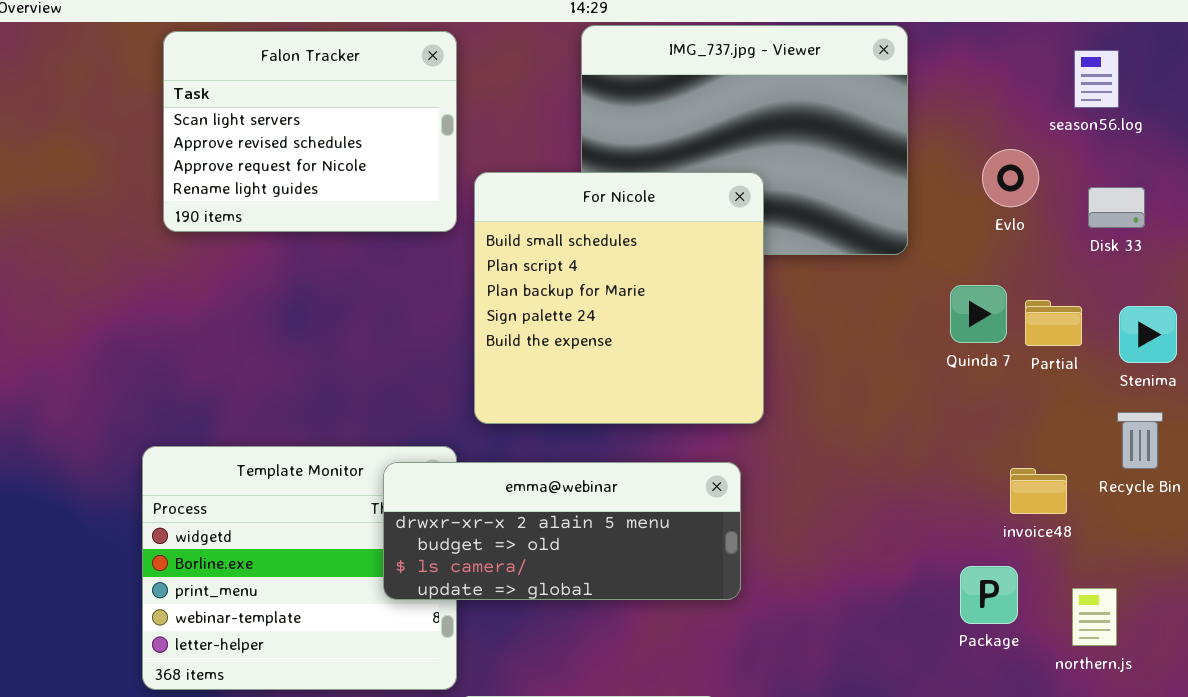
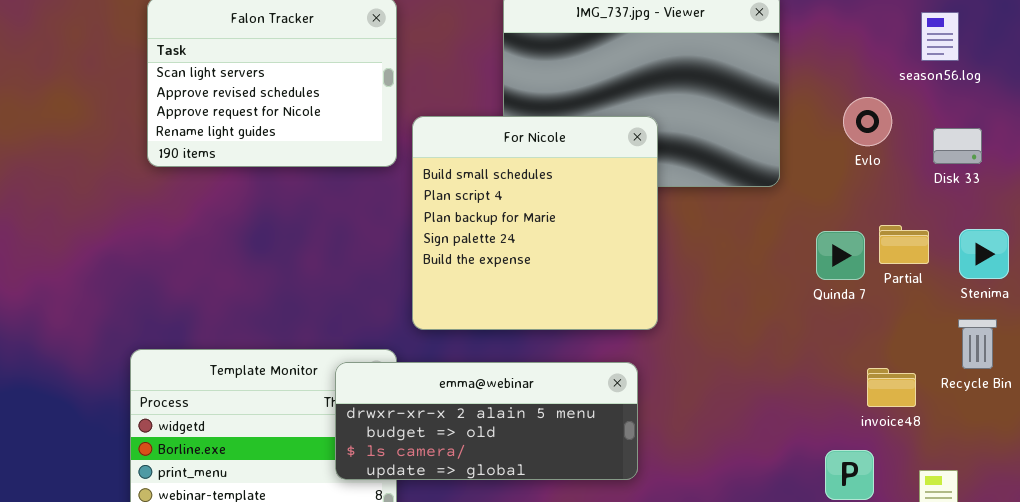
Quinda 7: [950,285,1007,343] -> [816,231,865,280], moved

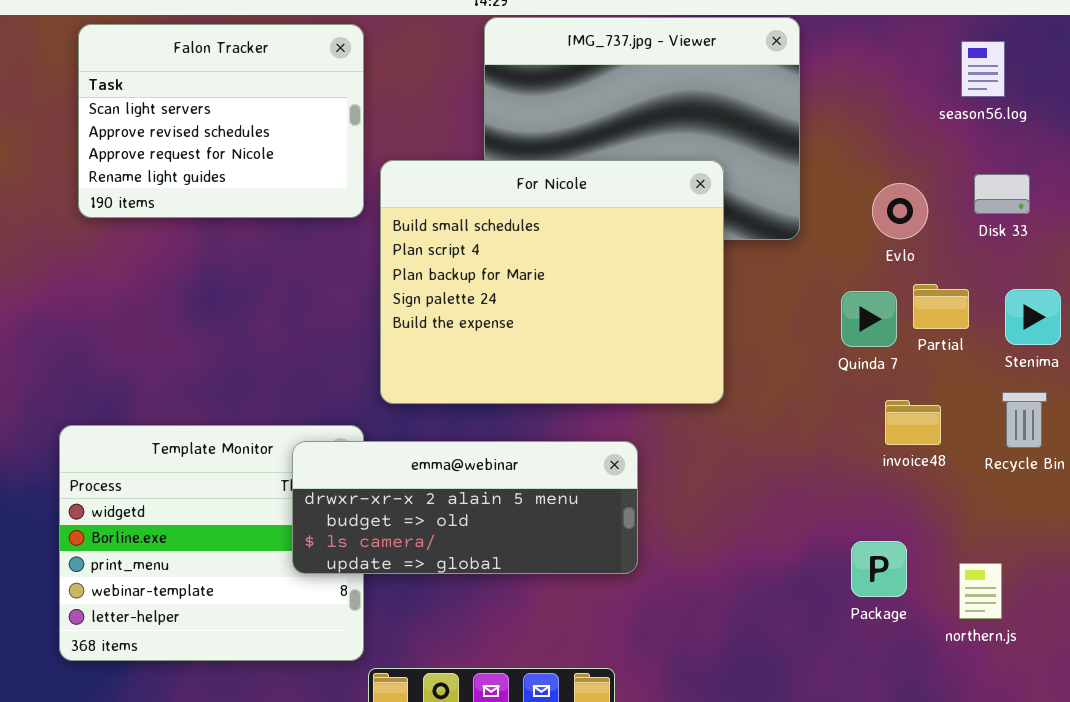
Evlo: [843,97,892,146] -> [872,183,928,239], moved
For Nicole: [412,116,658,330] -> [380,160,724,404], resized
invoice48: [867,368,916,407] -> [885,400,941,445], moved

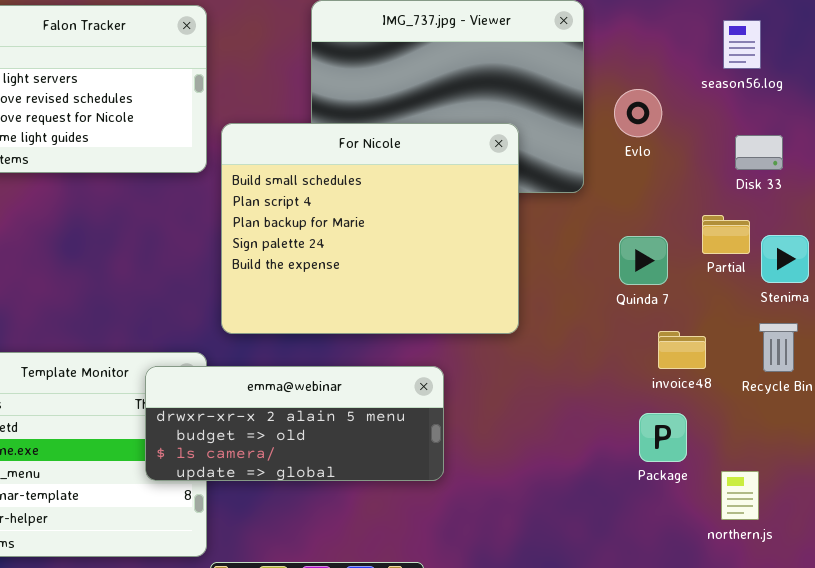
Evlo: [872,183,928,239] -> [614,89,662,137], moved
Partial: [913,284,969,329] -> [702,215,750,254], moved
Package: [851,541,907,597] -> [639,413,687,462], moved

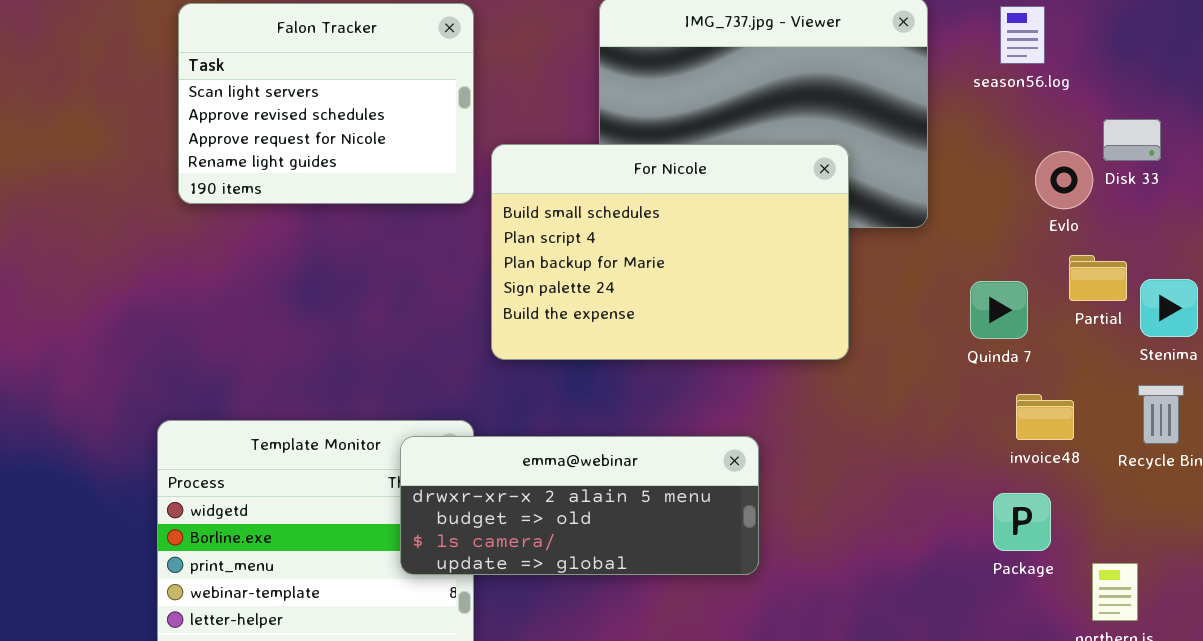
season56.log: [723,20,761,69] -> [1000,6,1045,64], moved
Evlo: [614,89,662,137] -> [1035,151,1093,209], moved
For Nicole: [221,123,519,334] -> [491,144,849,360], resized
Disk 33: [735,135,783,170] -> [1103,119,1161,161], moved

